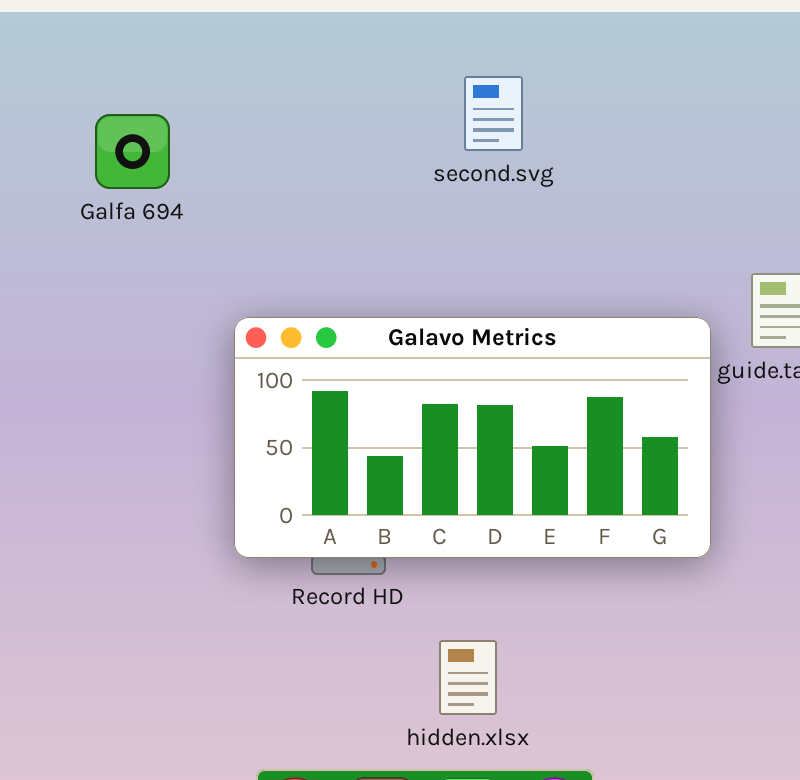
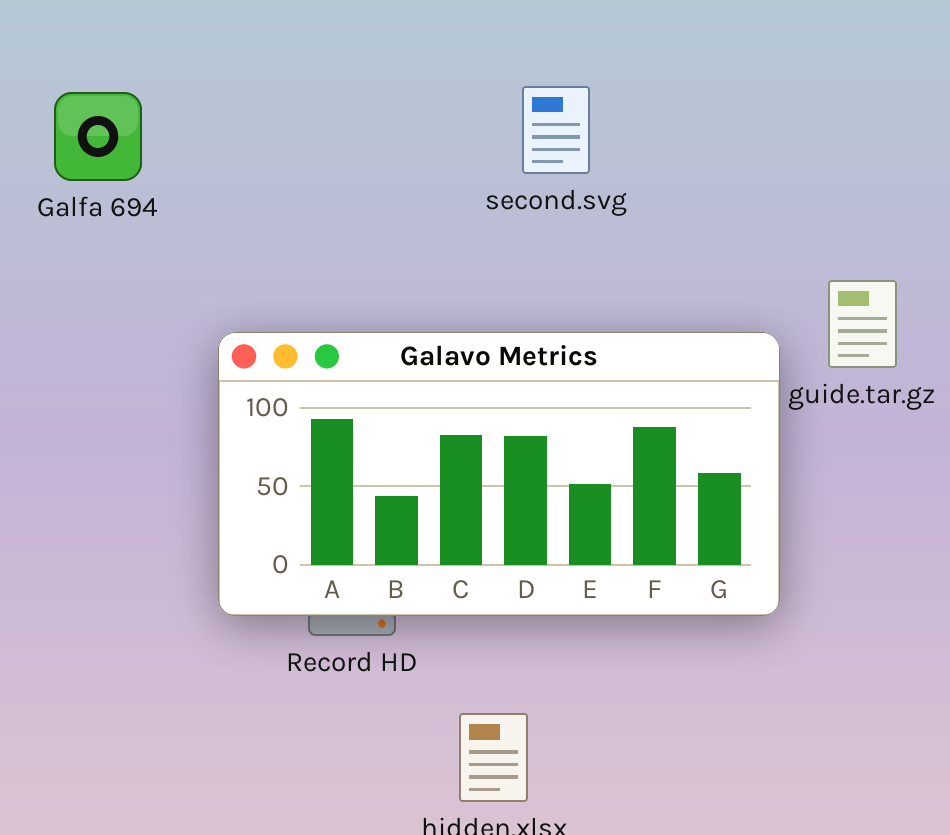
second.svg: [464,76,523,151] -> [522,86,590,174], moved

